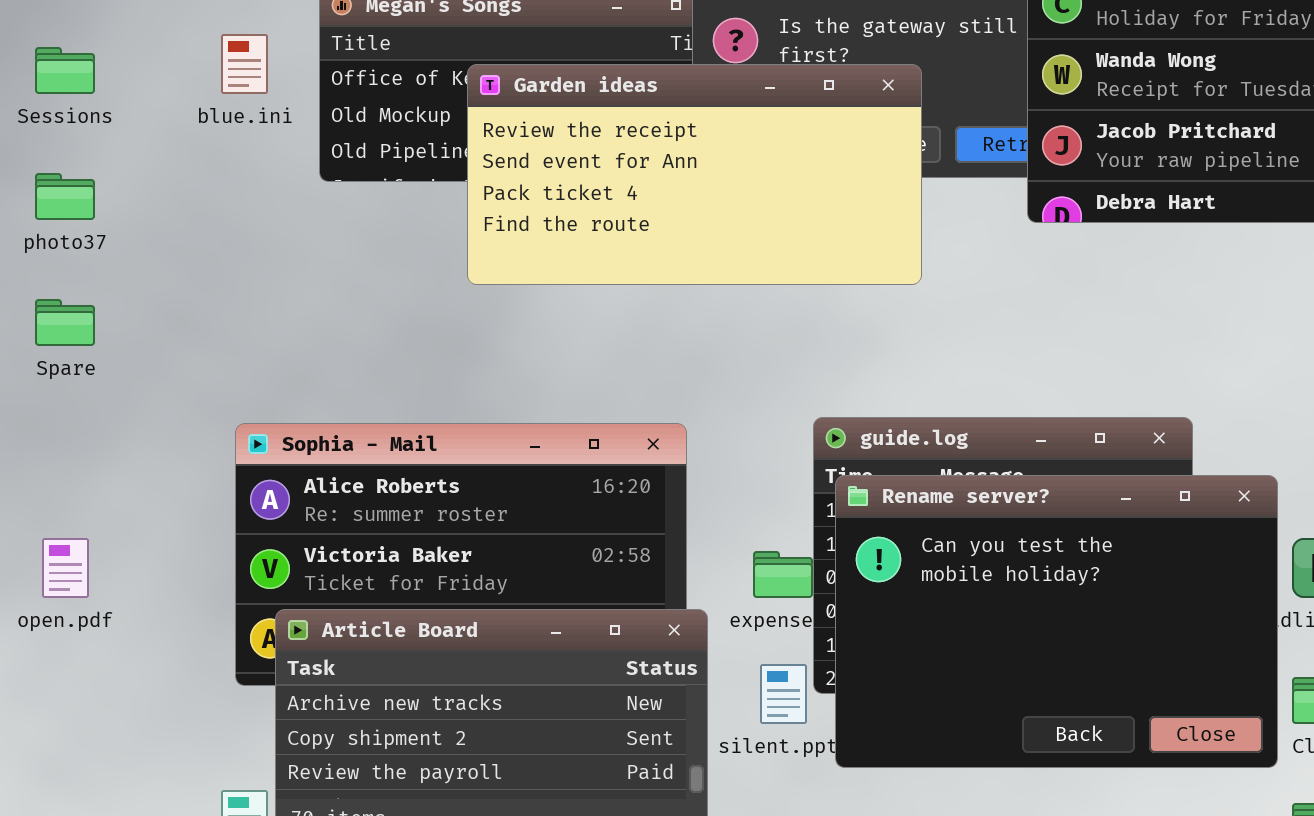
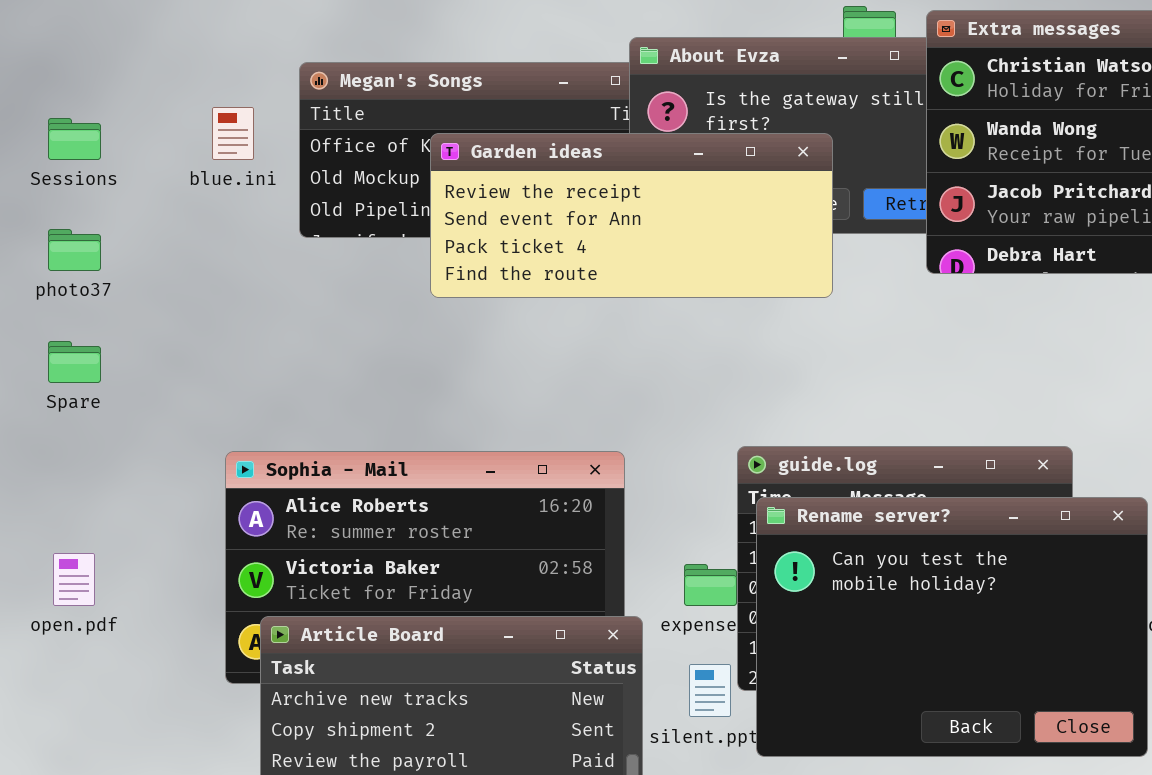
Garden ideas: [467,64,922,285] -> [430,133,833,298], resized

